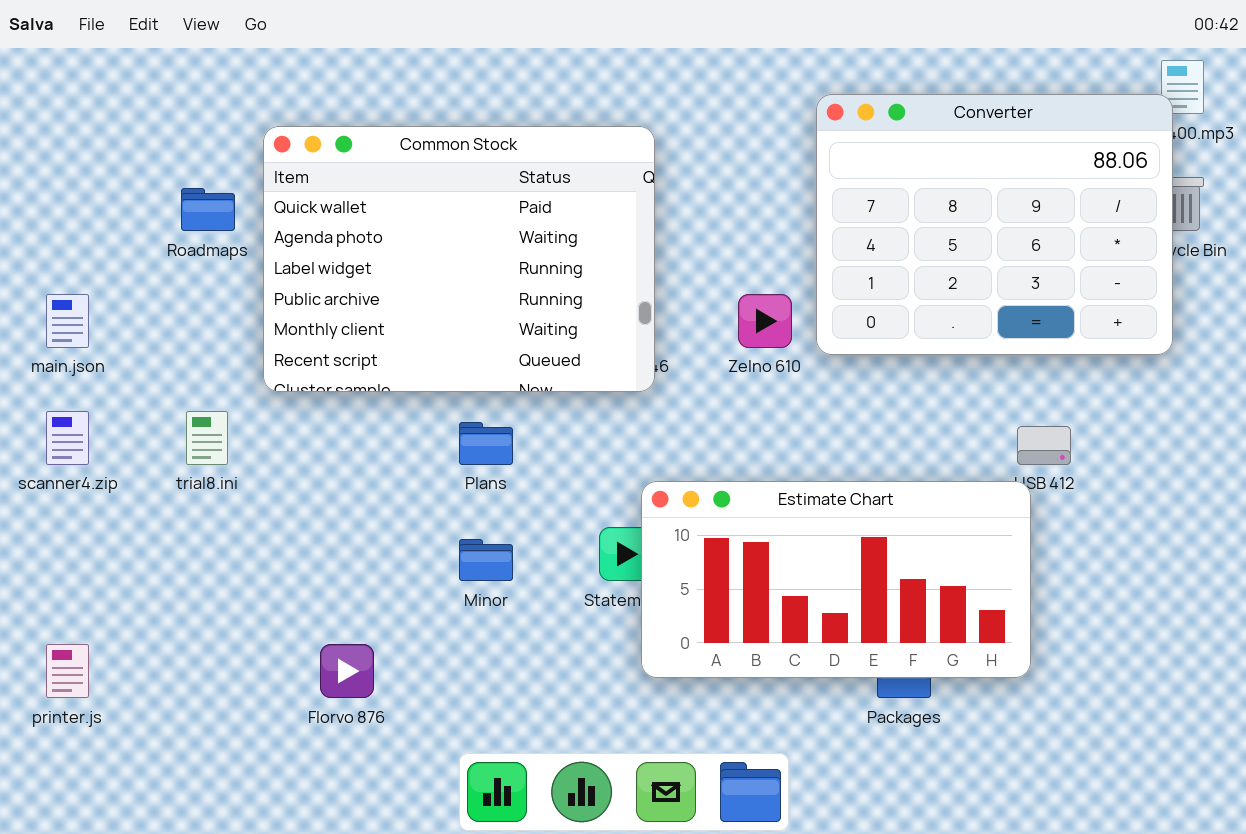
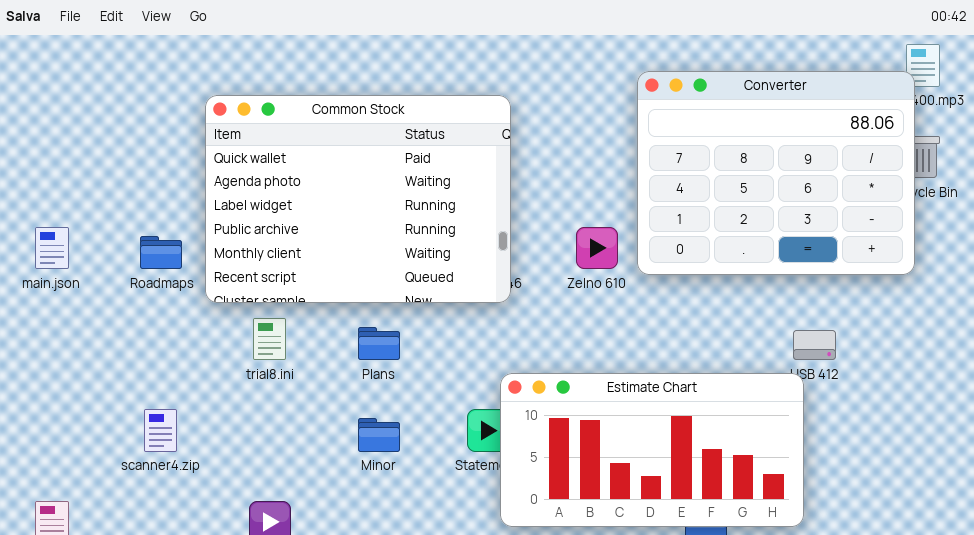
Roadmaps: [181,188,235,231] -> [140,236,182,269], moved
scanner4.zip: [46,411,89,465] -> [144,409,177,452], moved
trial8.ini: [186,411,228,465] -> [253,318,286,360], moved

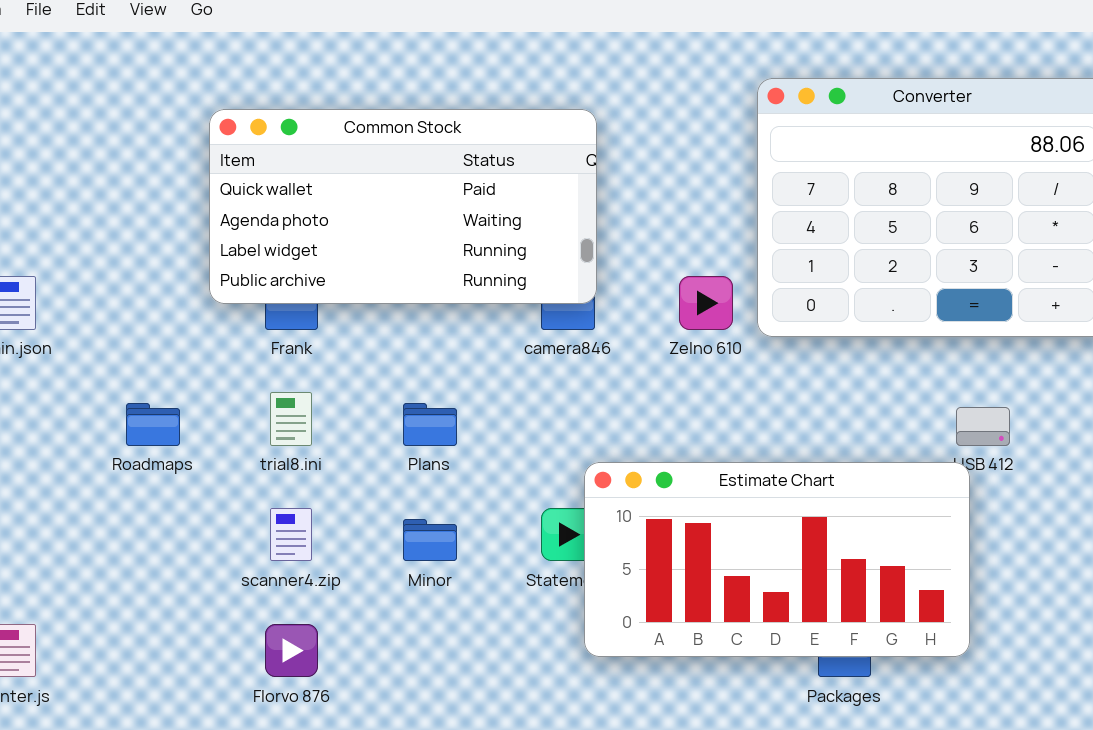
Common Stock: [205,95,511,303] -> [209,109,597,304], resized
Roadmaps: [140,236,182,269] -> [126,403,180,446], moved
scanner4.zip: [144,409,177,452] -> [270,508,312,561], moved

